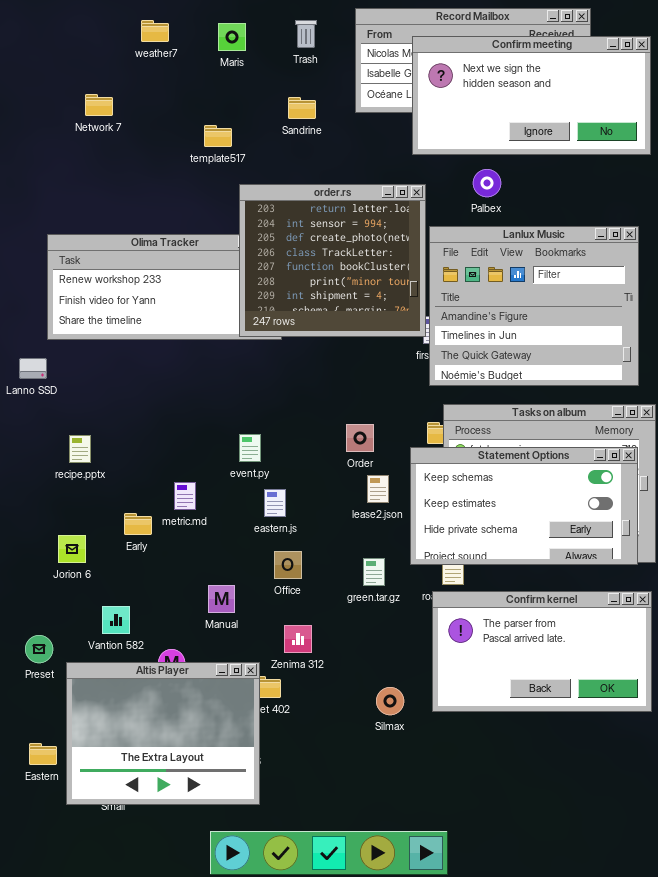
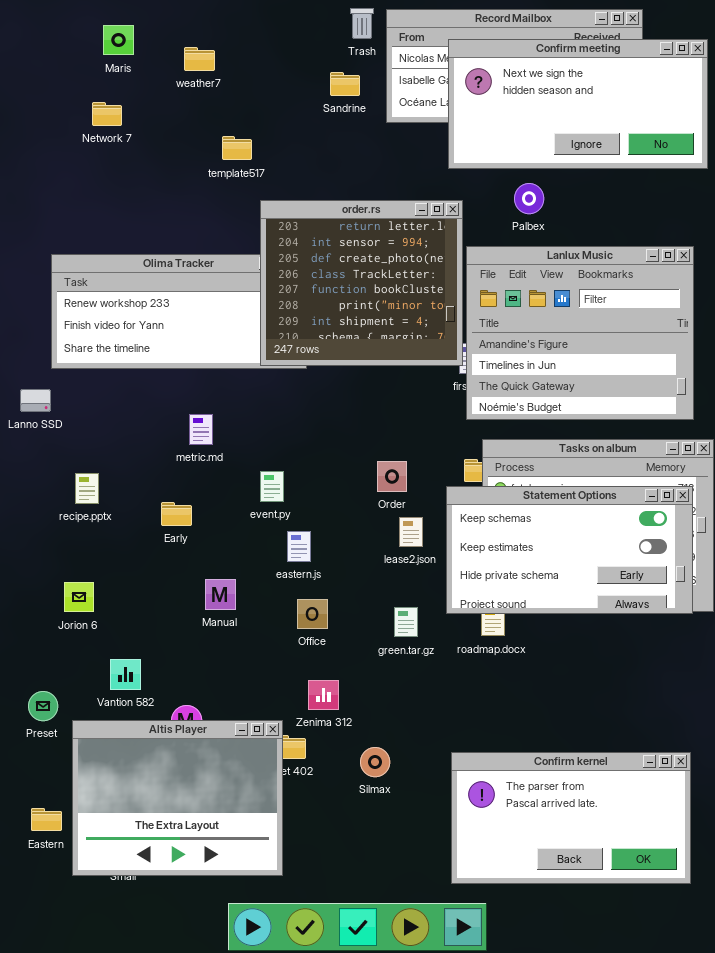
weather7: [141,20,169,42] -> [184,47,215,71], moved
Trash: [295,20,317,48] -> [350,8,374,39], moved
Maris: [218,23,246,51] -> [103,25,134,55], moved
Sandrine: [288,97,316,119] -> [330,72,360,96], moved
metric.md: [174,482,196,510] -> [189,414,213,445], moved
Early: [124,513,152,535] -> [161,502,192,526], moved
Manual: [208,585,235,613] -> [205,579,236,610], moved
Confirm kernel: [432,591,652,712] -> [451,752,691,884], moved
Silmax: [376,687,404,715] -> [360,747,390,777], moved

